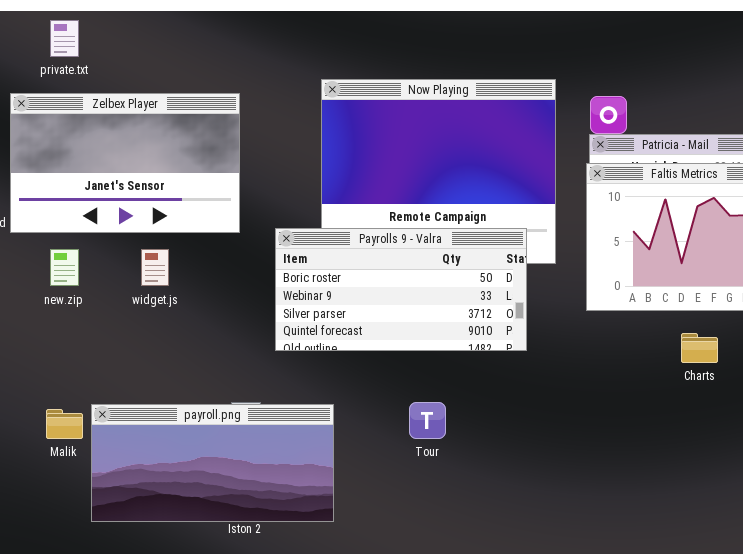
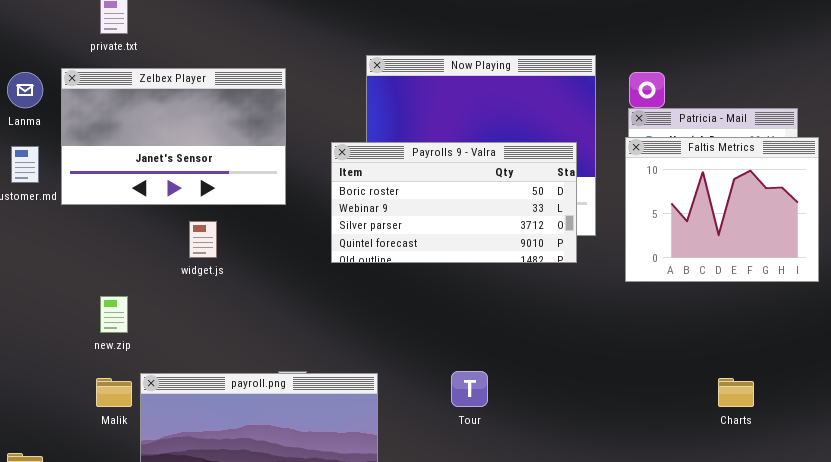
Payrolls 9 - Valra: [275,228,527,351] -> [331,142,577,263], moved
new.zip: [50,249,79,286] -> [100,296,128,333], moved
Charts: [681,333,718,363] -> [718,378,754,407], moved

